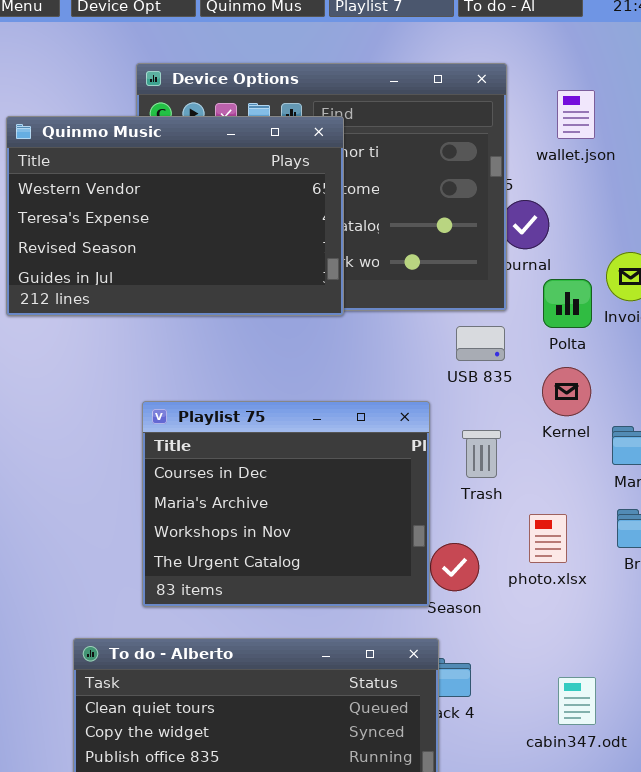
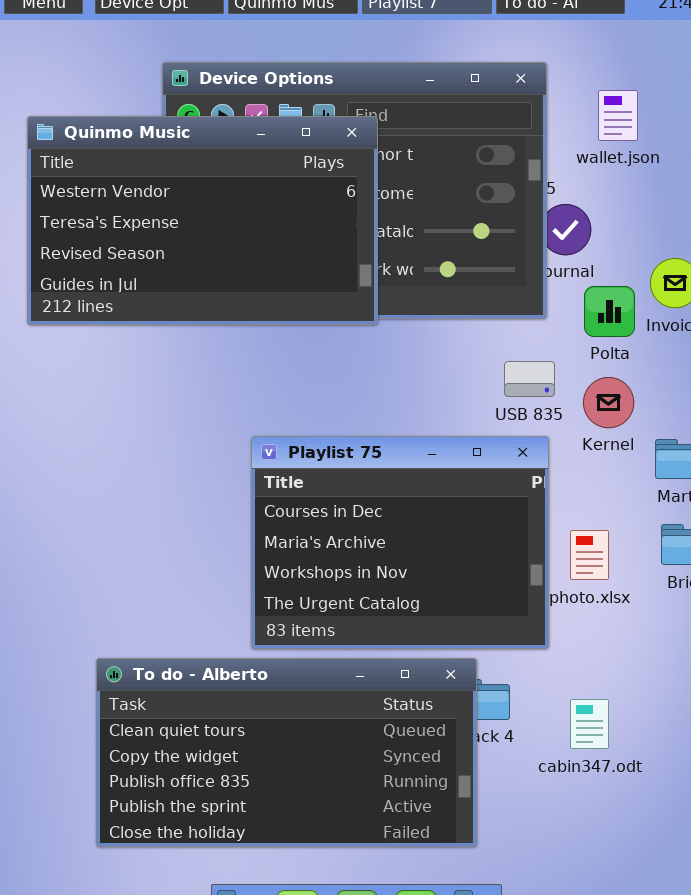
USB 835: [456,326,505,361] -> [504,361,555,397], moved
Playlist 75: [142,401,430,607] -> [251,436,549,649], moved
cabin347.odt: [558,677,596,725] -> [570,699,609,749], moved

